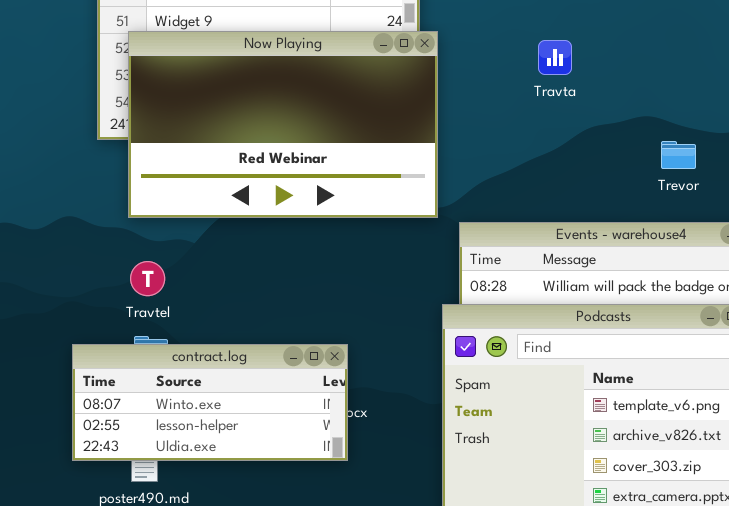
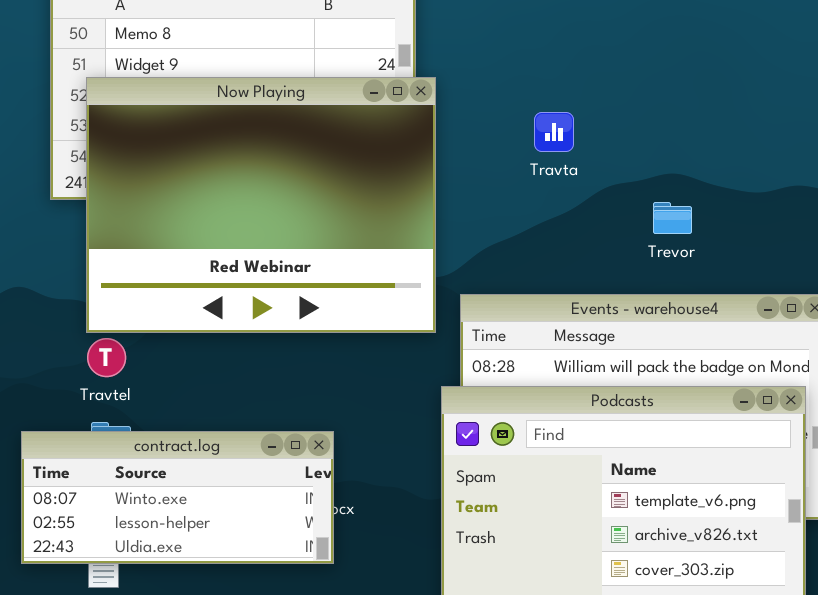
Now Playing: [128,31,438,218] -> [86,77,436,333], resized
Travta: [538,40,572,75] -> [534,112,574,152], moved
Trevor: [661,141,696,169] -> [653,202,692,234], moved

